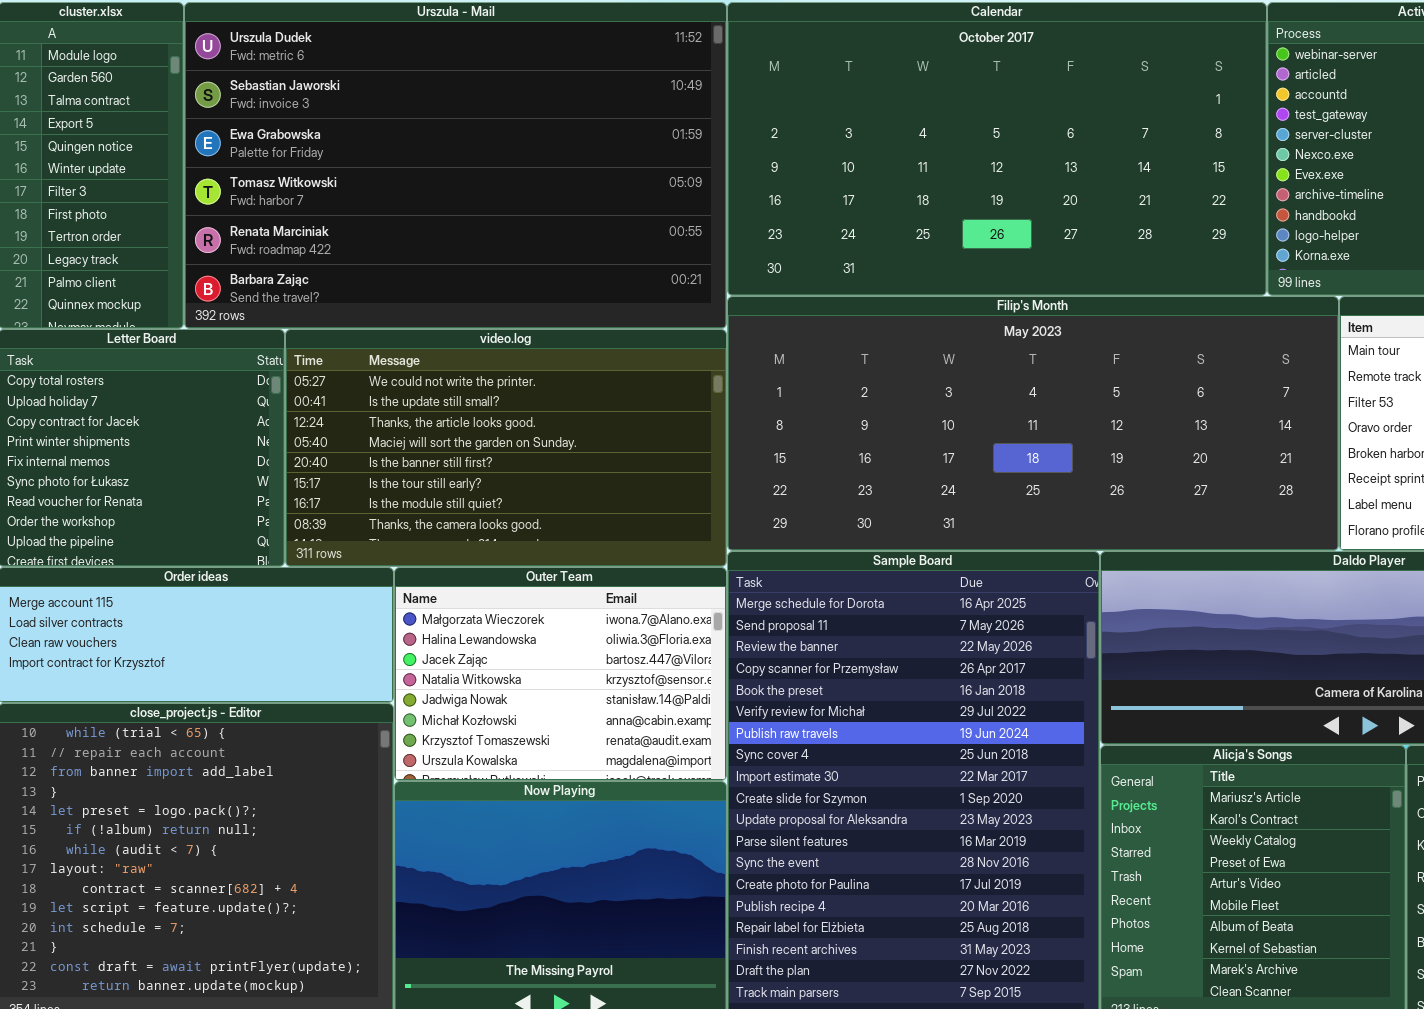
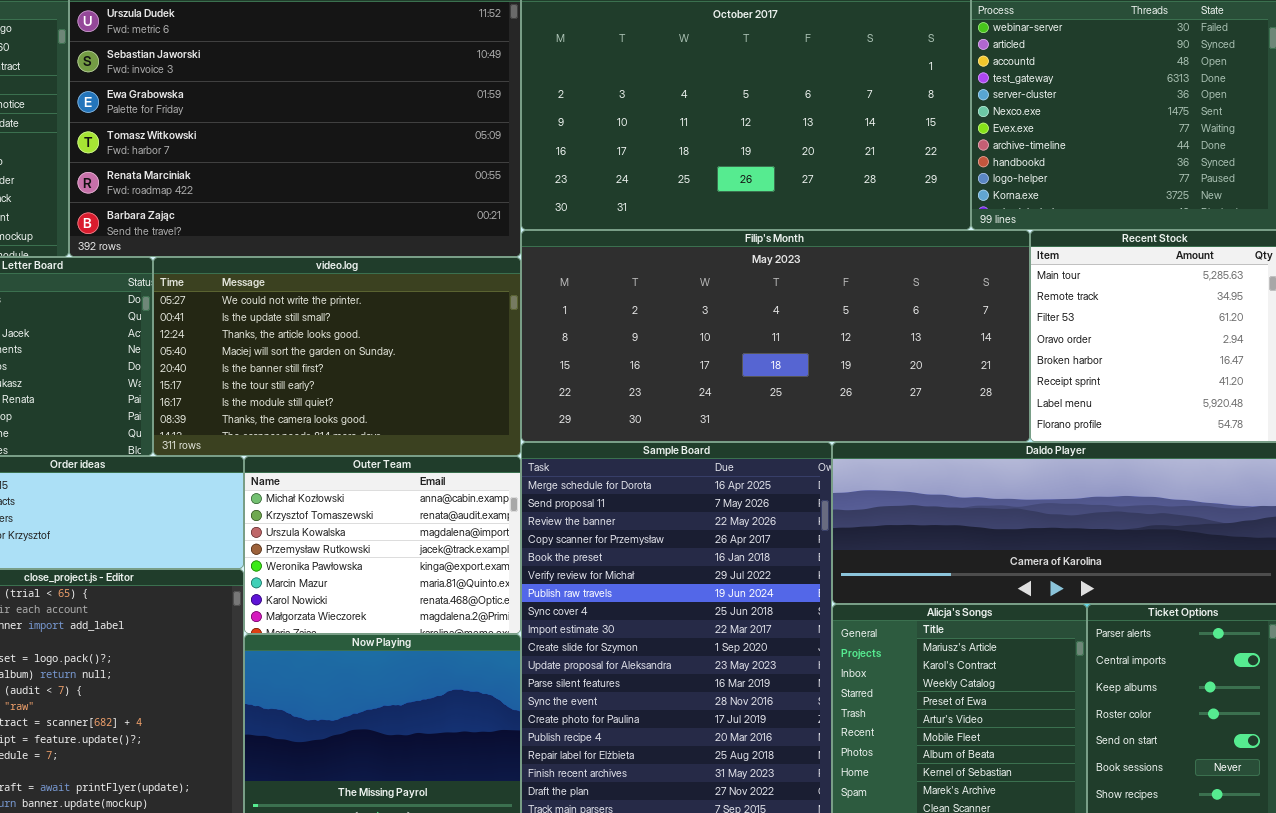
Outer Team: [394,567,727,781] -> [244,456,521,634], scrolled down 5 rows

